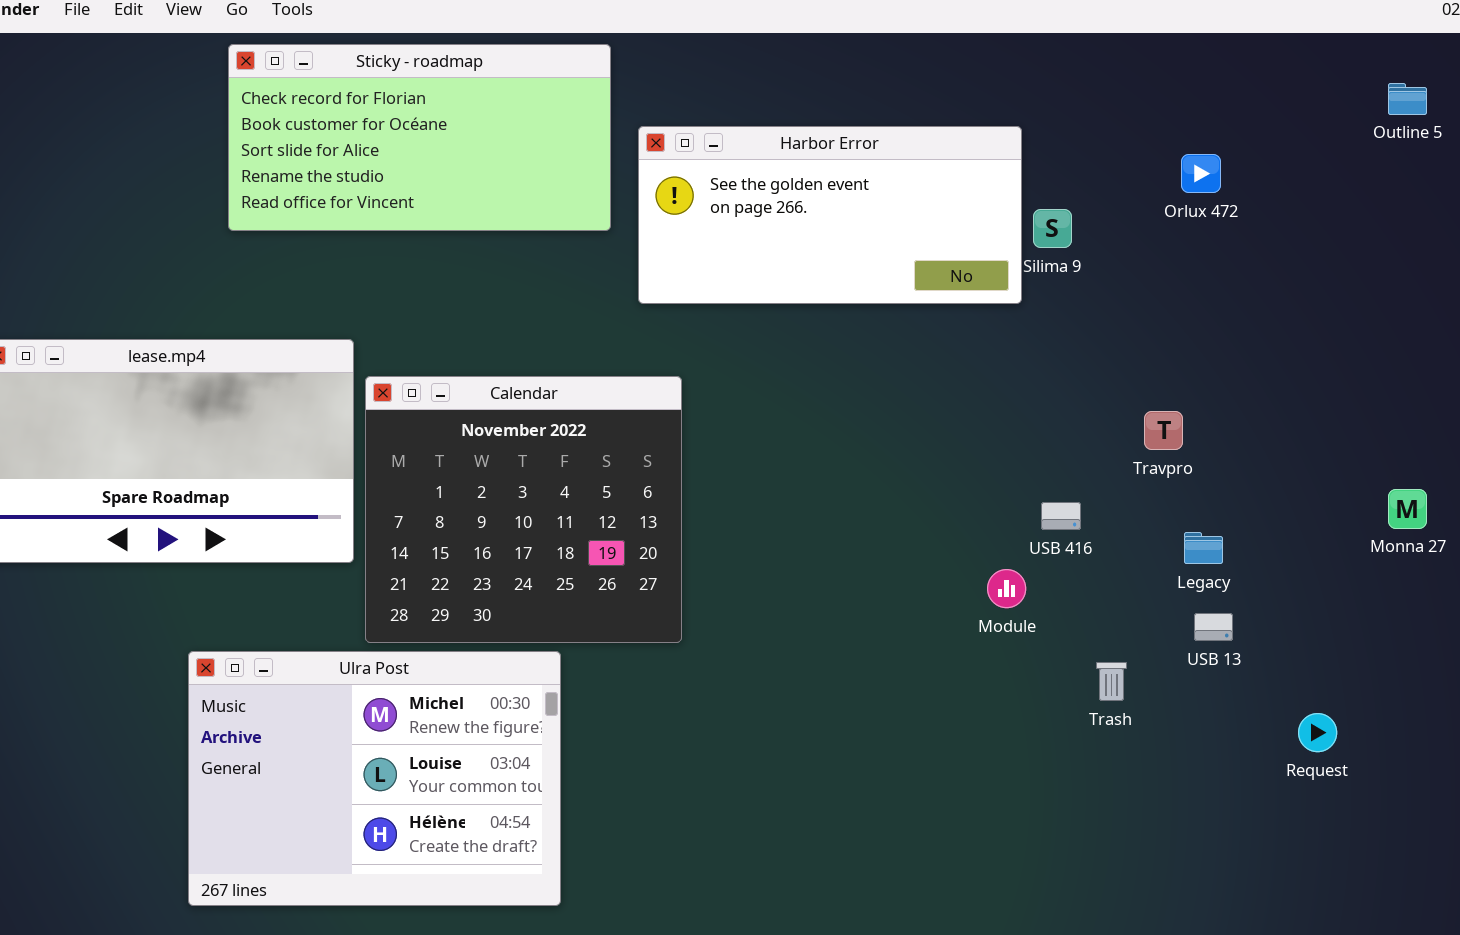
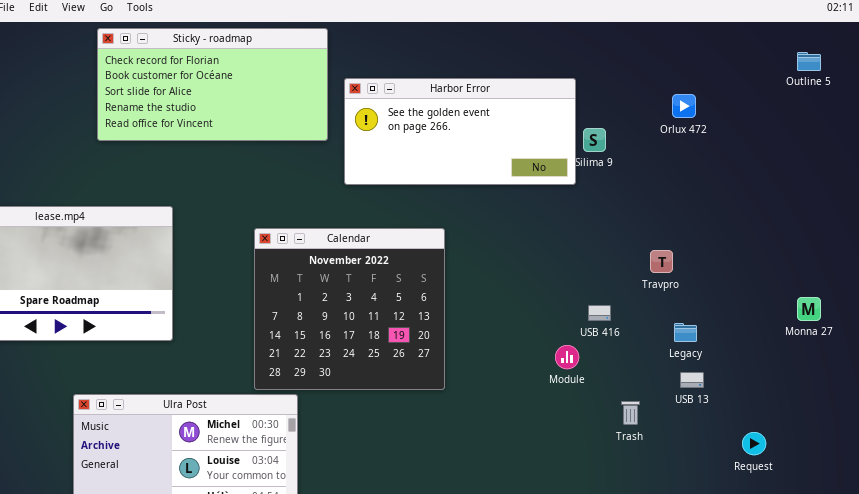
Calendar: [365,376,682,643] -> [254,228,445,390], moved

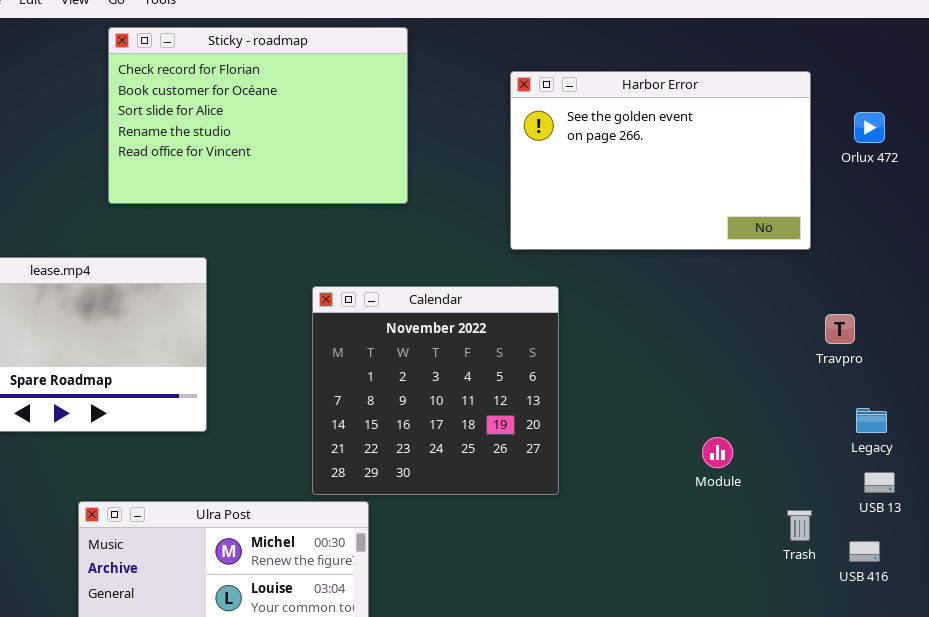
Sticky - roadmap: [97,28,328,141] -> [108,27,408,204], resized
Harbor Error: [344,78,576,185] -> [510,71,811,250], moved, resized
USB 416: [588,305,611,321] -> [849,541,880,562], moved

